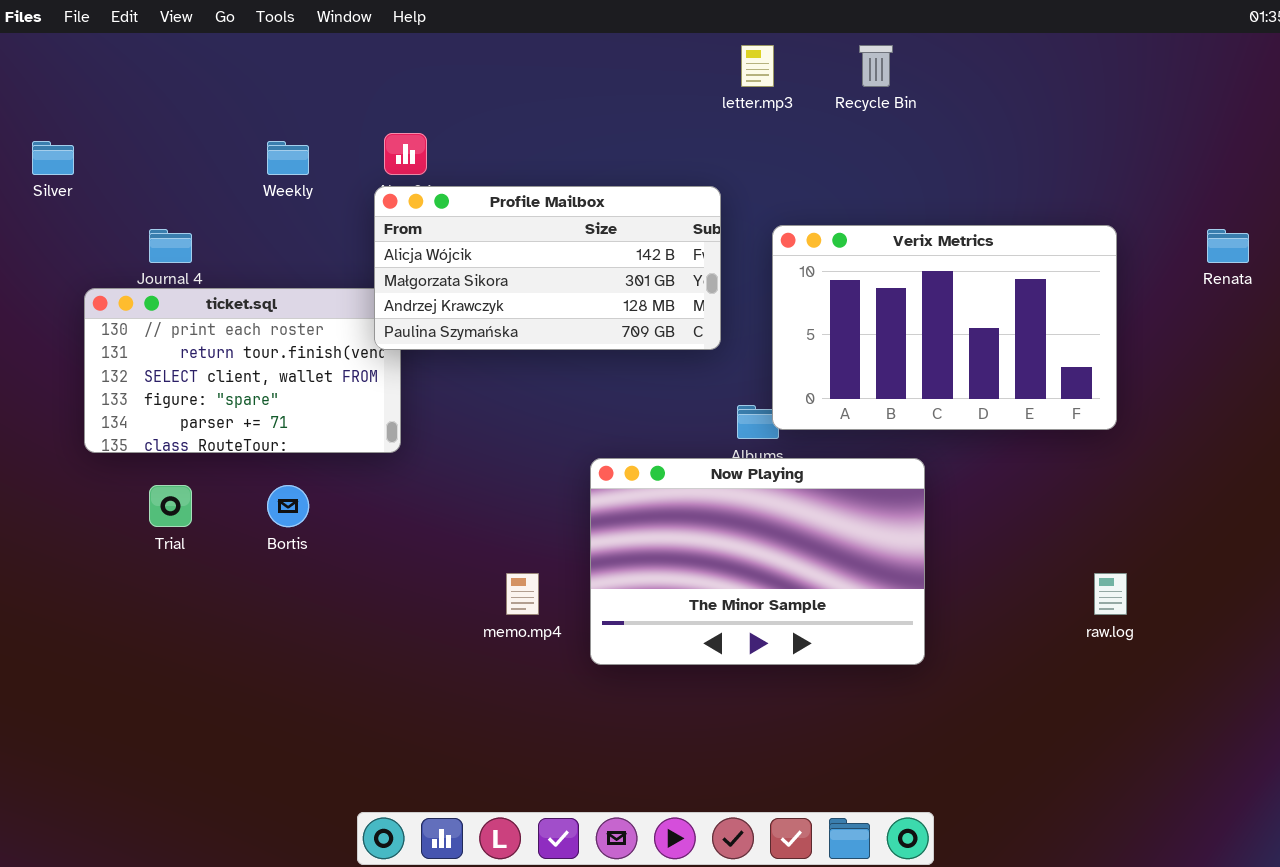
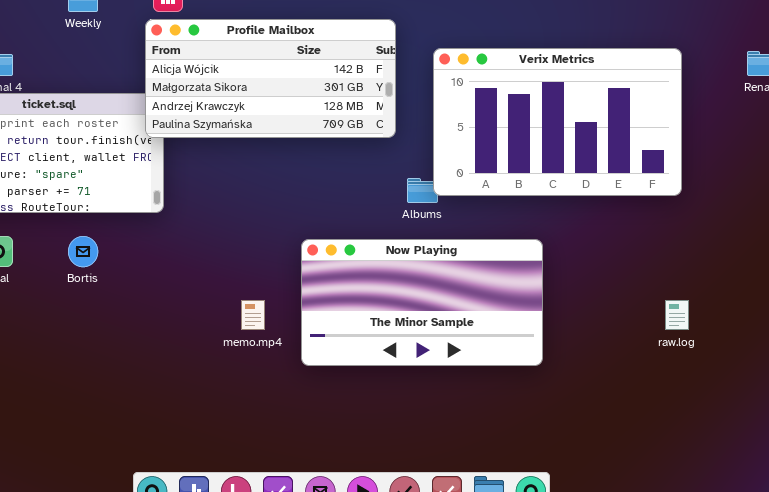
Now Playing: [590,458,925,665] -> [301,239,543,366], resized

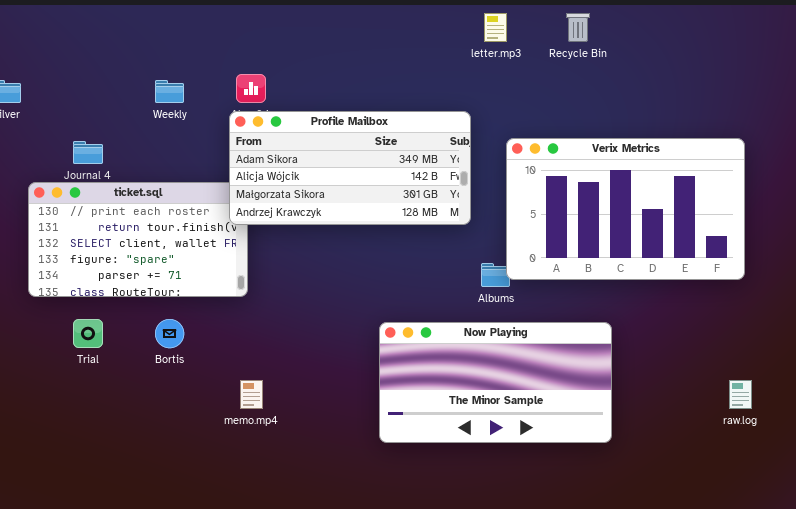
Profile Mailbox: [145,19,396,138] -> [229,111,471,225], scrolled up 1 row
memo.mp4: [241,300,265,330] -> [240,380,263,409], moved

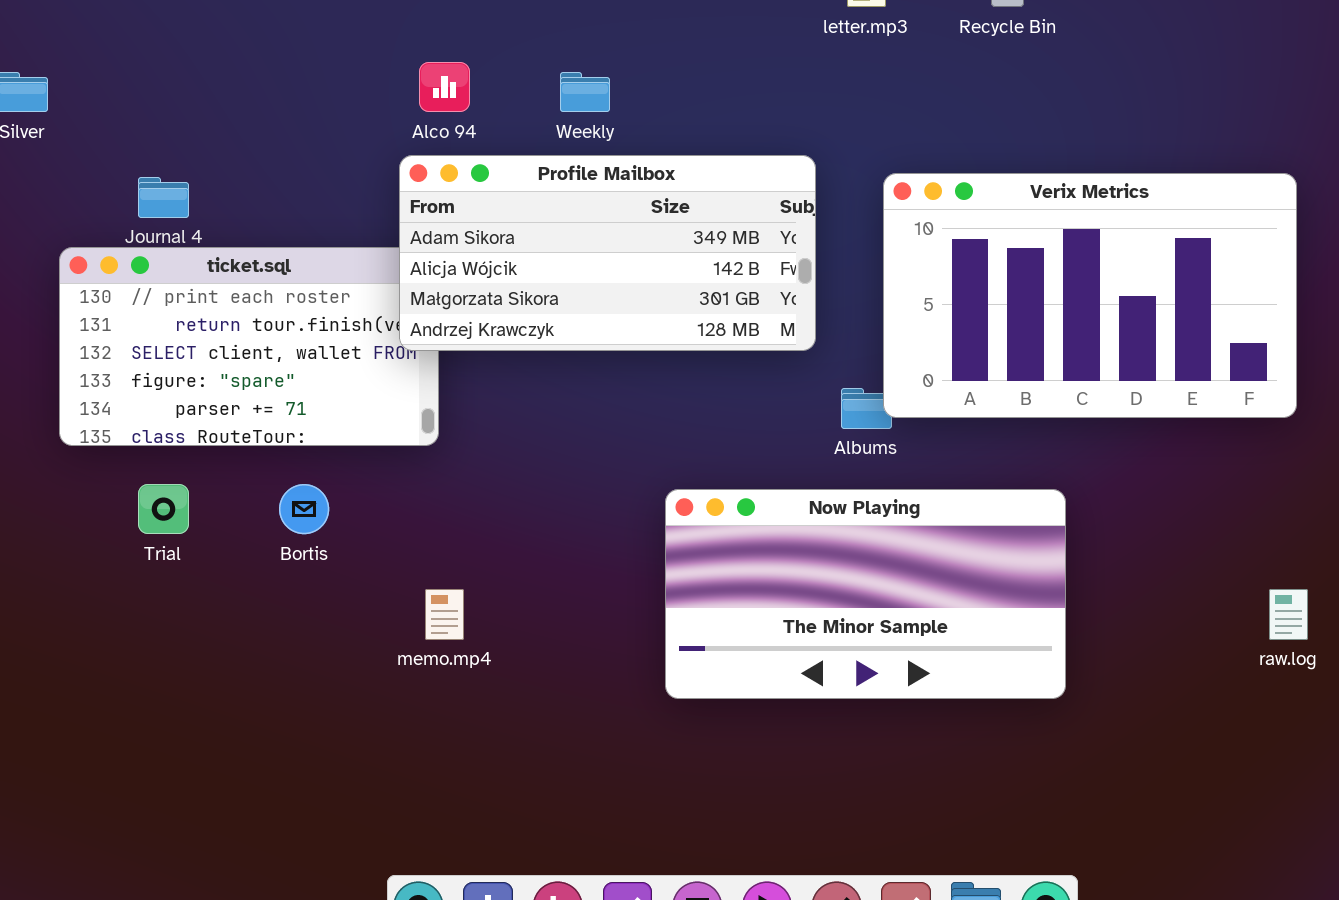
Weekly: [155,80,184,103] -> [560,72,610,112], moved
Profile Mailbox: [229,111,471,225] -> [399,155,816,351], moved

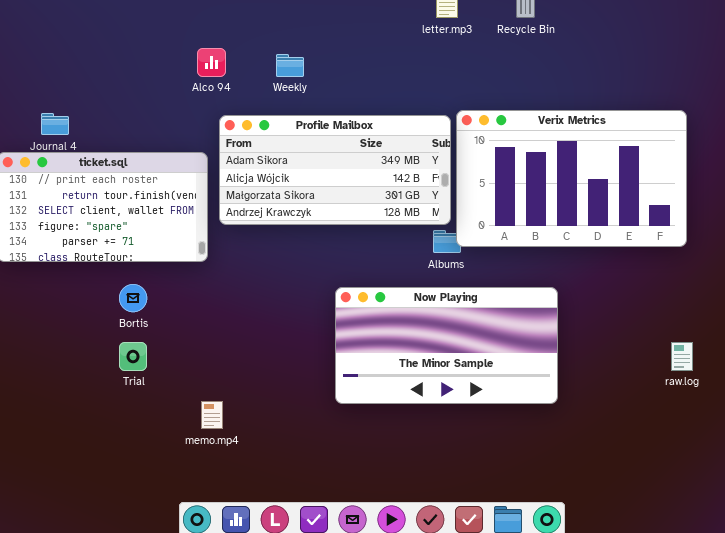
Profile Mailbox: [399,155,816,351] -> [219,115,451,225], moved
Trial: [138,484,189,534] -> [119,342,147,371], moved
memo.mp4: [425,589,464,640] -> [201,401,223,429], moved

